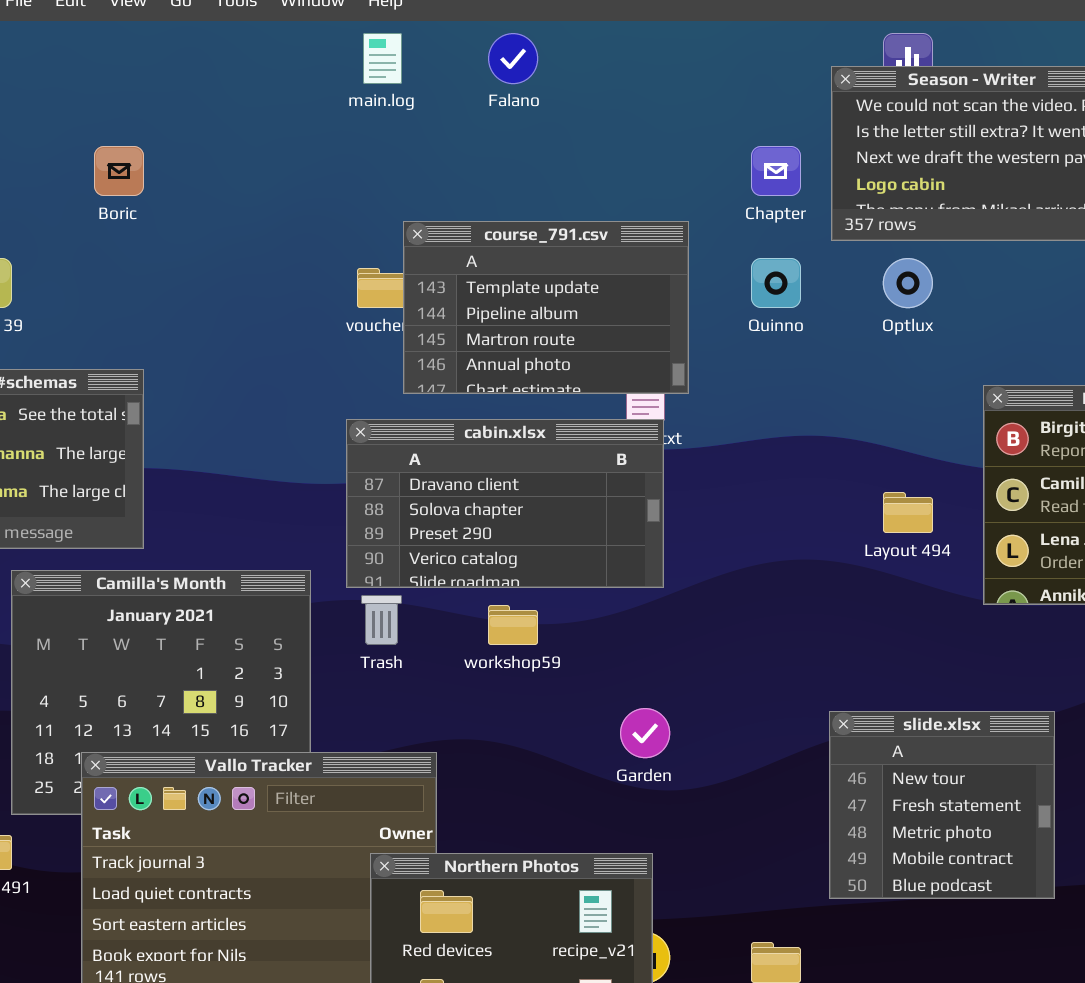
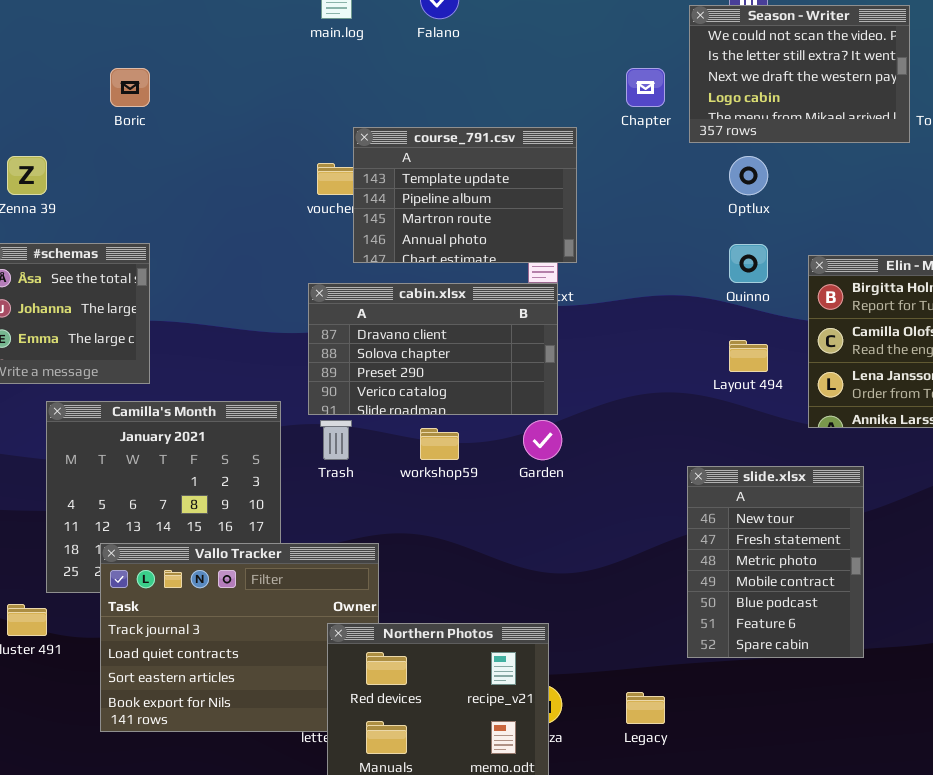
Quinno: [751,258,801,308] -> [729,244,768,283], moved
Garden: [620,708,670,758] -> [523,420,562,460], moved
slide.xlsx: [829,711,1055,899] -> [687,466,864,658], resized

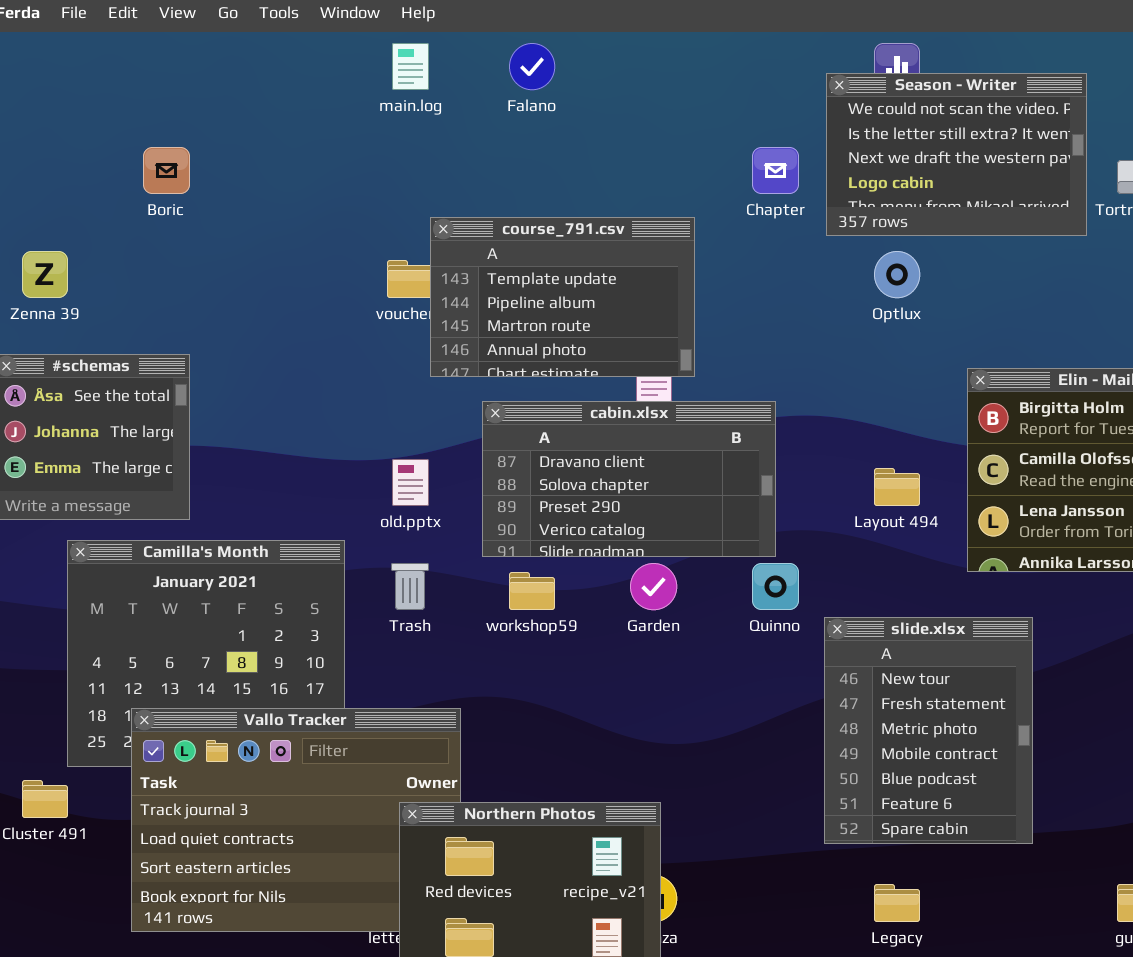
Quinno: [729,244,768,283] -> [752,563,799,610], moved
cabin.xlsx: [308,283,558,415] -> [482,401,776,557], moved
Legacy: [626,692,665,724] -> [874,884,920,922], moved

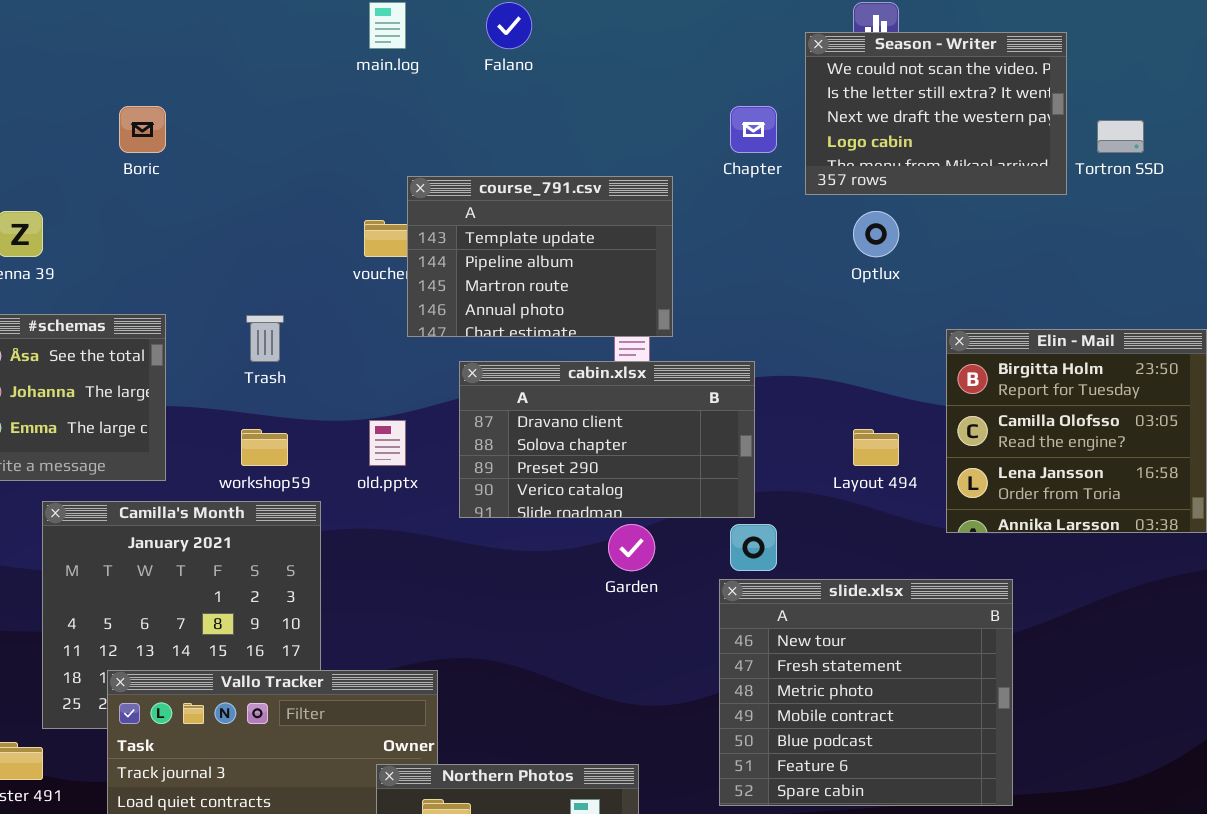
Trash: [391,563,429,610] -> [246,315,284,362], moved
workshop59: [509,572,555,610] -> [241,429,288,466], moved
slide.xlsx: [824,617,1033,844] -> [719,579,1013,806], resized

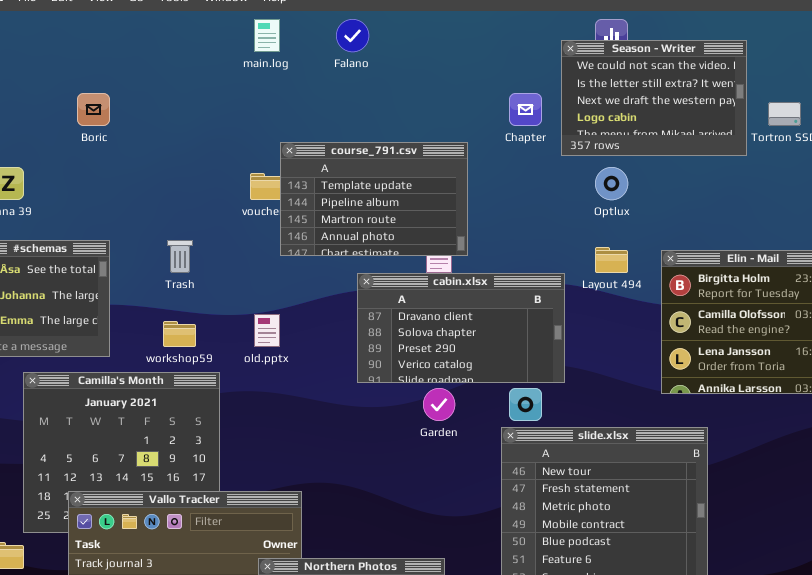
cabin.xlsx: [459,361,755,518] -> [357,273,565,383], moved
Layout 494: [853,429,899,466] -> [595,247,628,273], moved

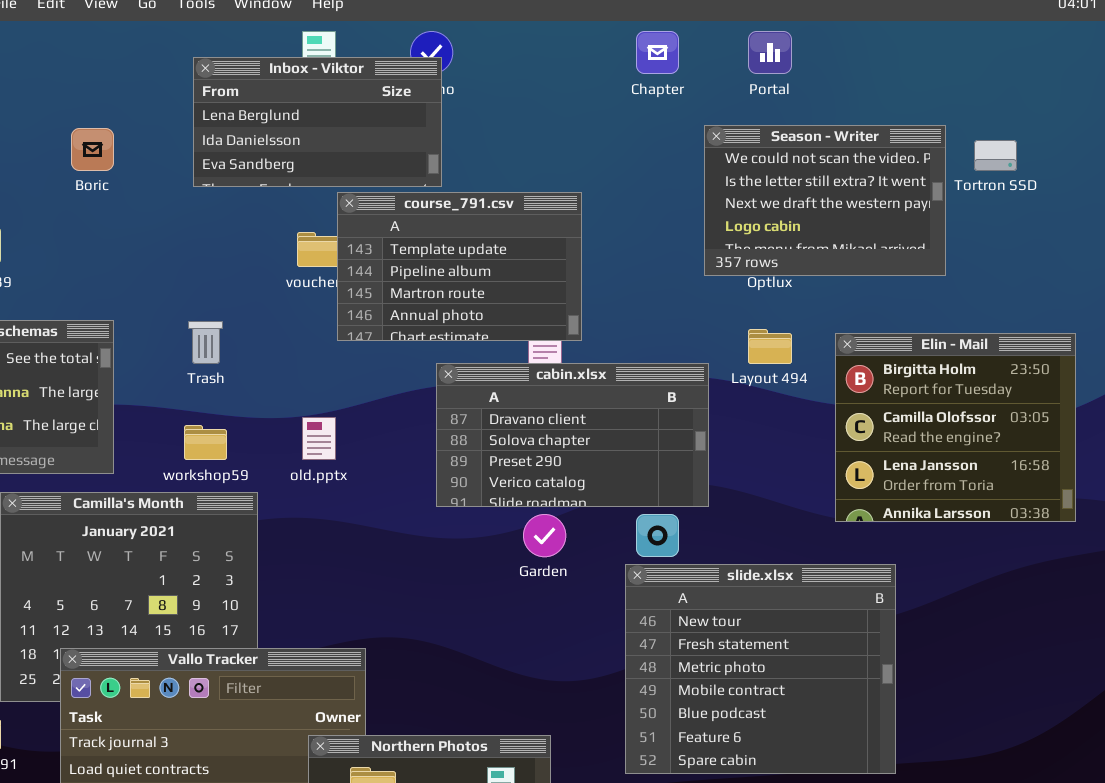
Inbox - Viktor: none -> [193,57,442,187], opened
Season - Writer: [561,40,747,156] -> [704,125,946,276], moved
Chapter: [509,93,542,126] -> [636,31,679,74], moved

